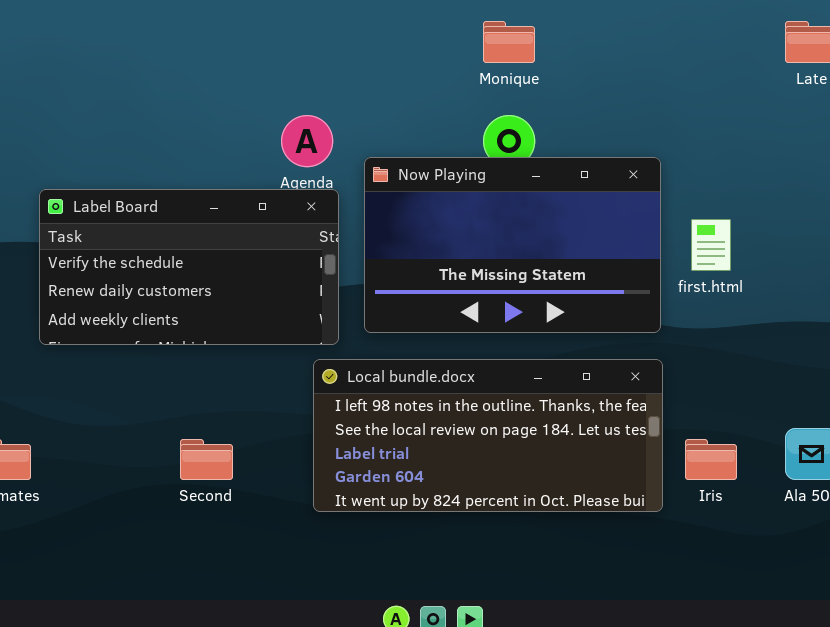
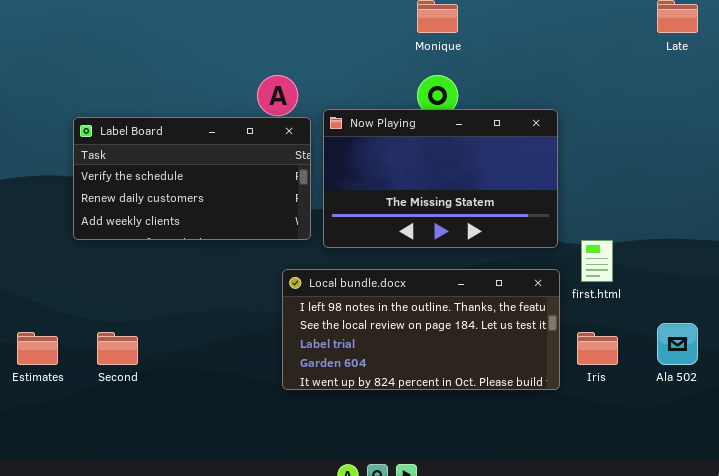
Label Board: [39,189,339,345] -> [73,117,311,240], moved
first.html: [691,219,731,271] -> [581,240,613,282], moved
Second: [180,439,233,480] -> [97,332,138,365], moved

